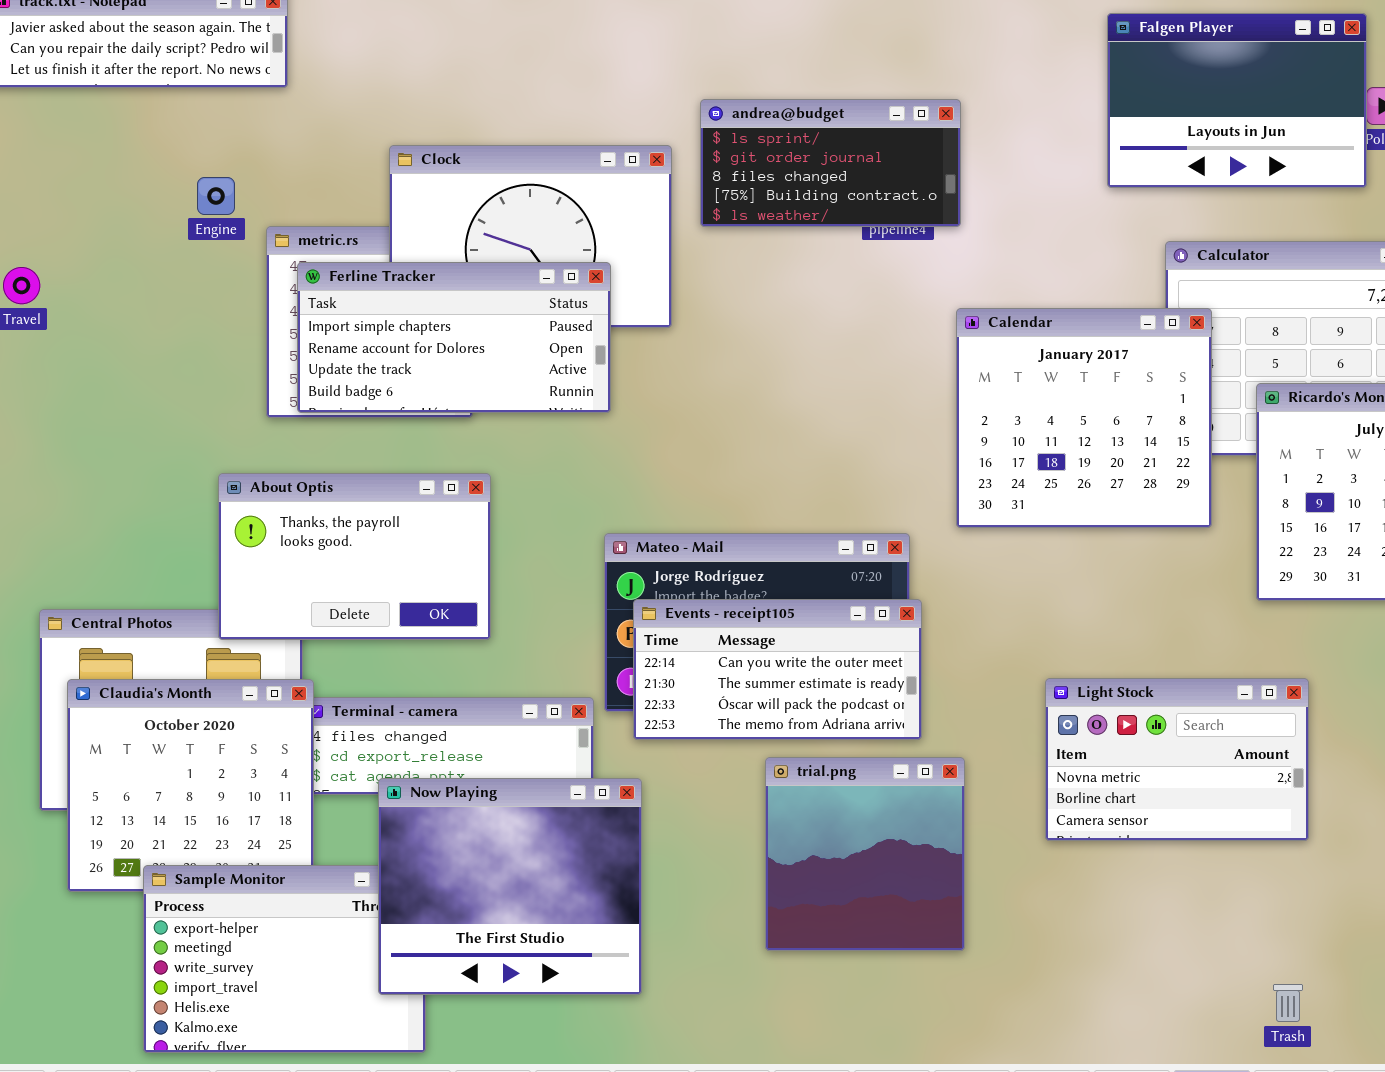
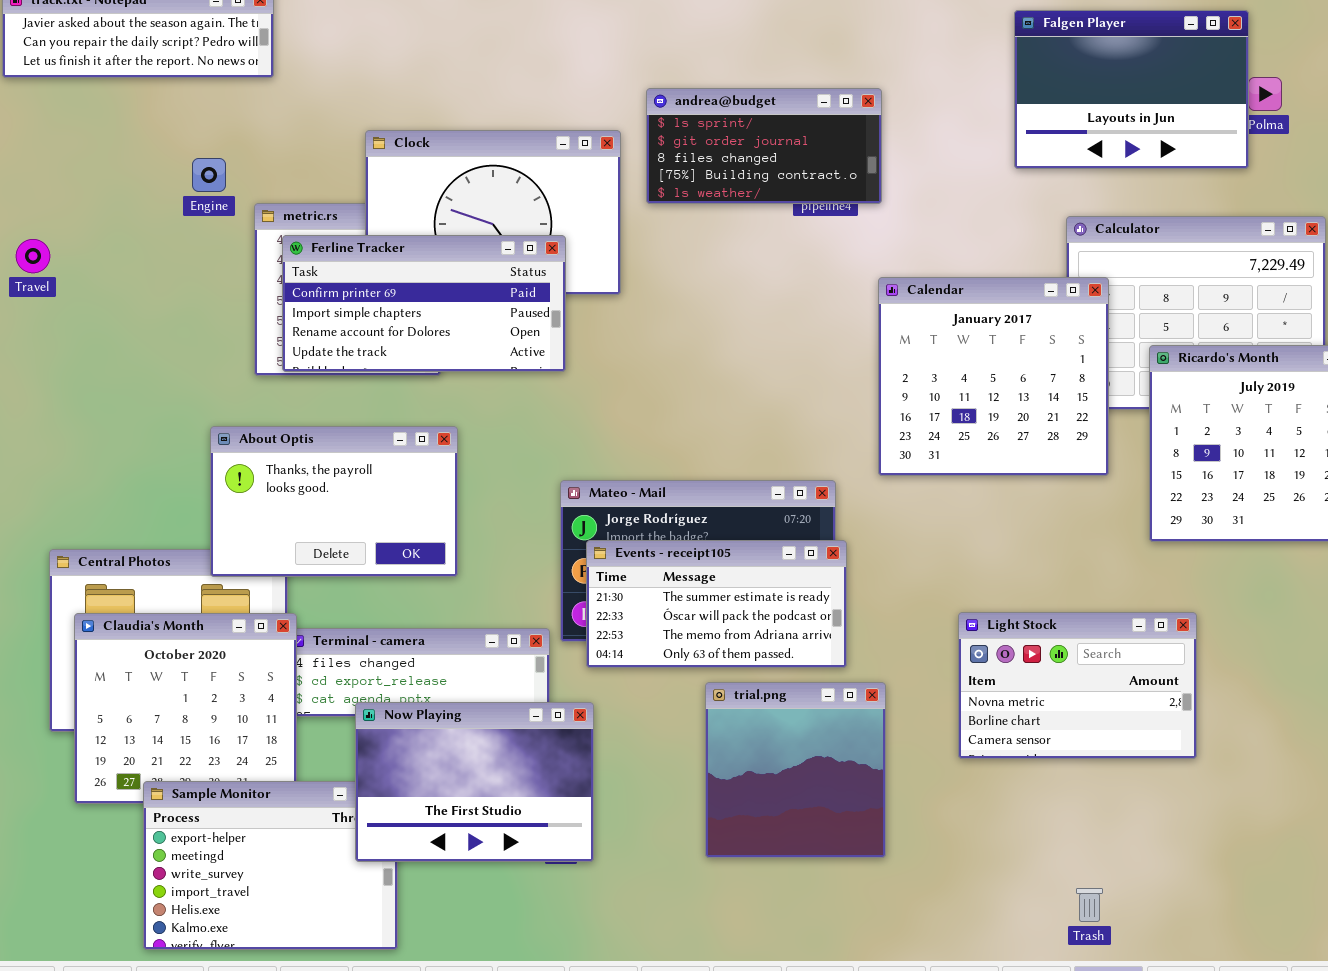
Ferline Tracker: [297,262,611,413] -> [282,235,566,372], scrolled up 1 row
Events - receipt105: [633,599,922,740] -> [586,540,847,668], scrolled down 1 row
Now Playing: [378,778,642,995] -> [355,702,594,862], resized
Trash: [1273,984,1303,1022] -> [1076,888,1103,922], moved

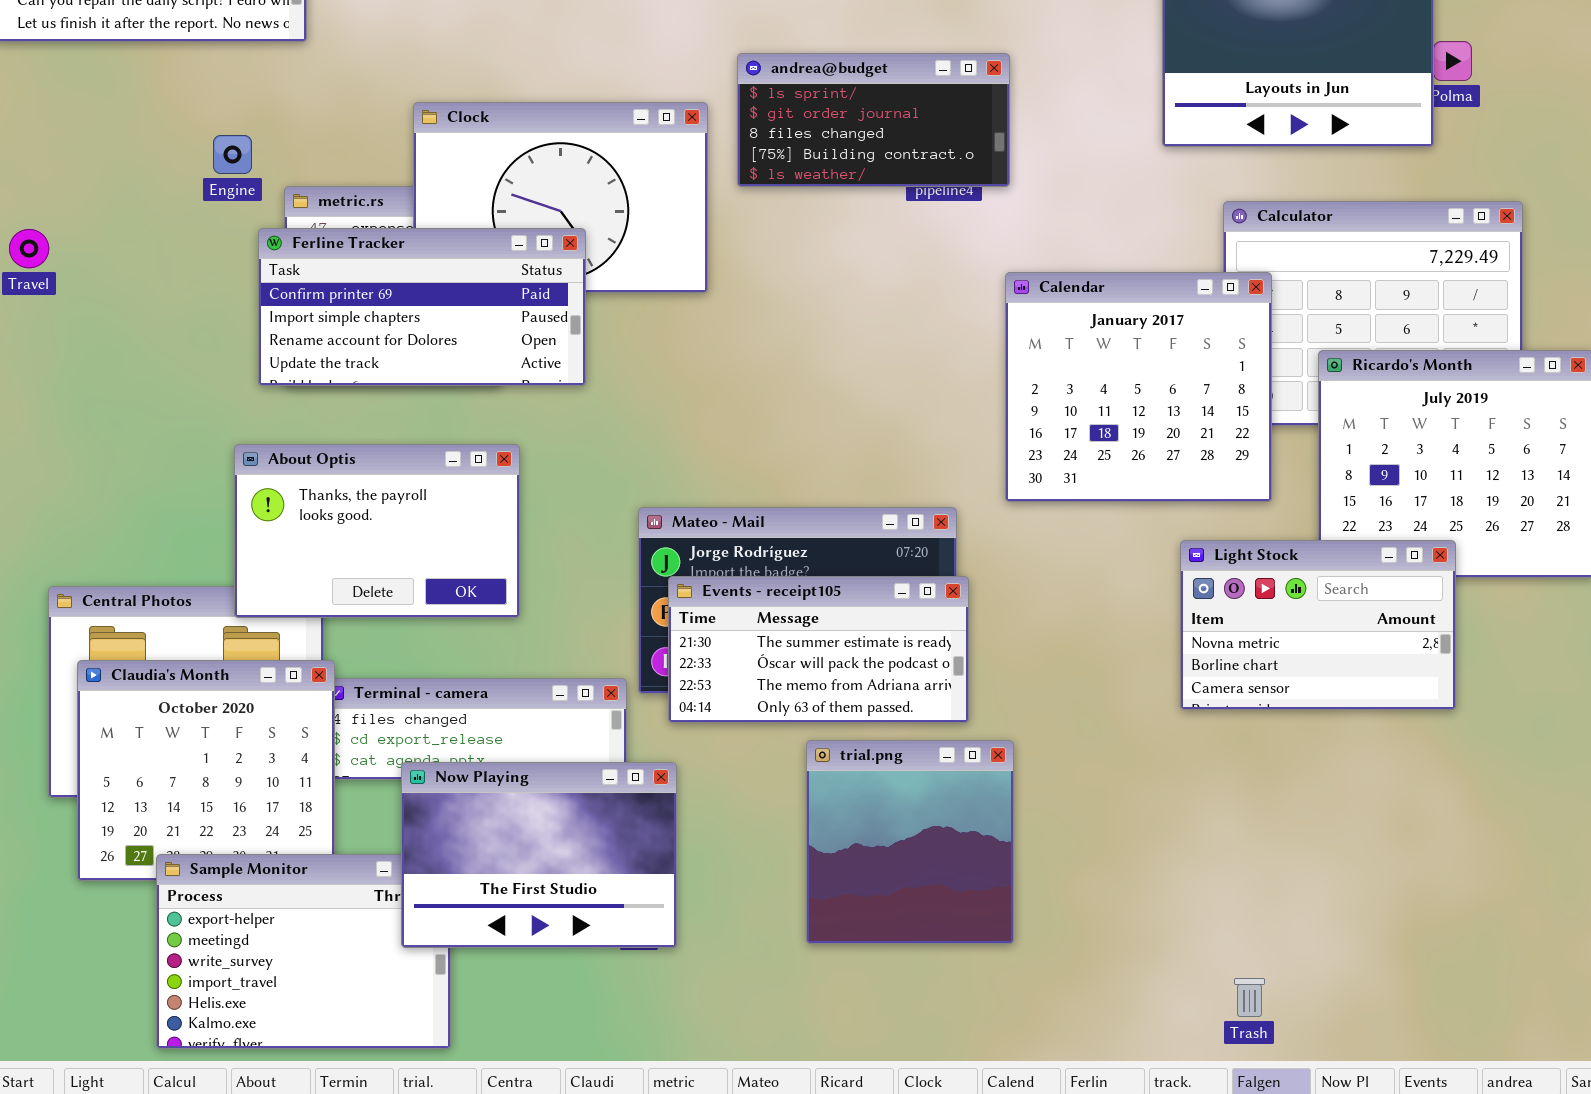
Ferline Tracker: [282,235,566,372] -> [258,228,586,386], moved
Light Stock: [958,612,1197,759] -> [1180,540,1456,710], moved

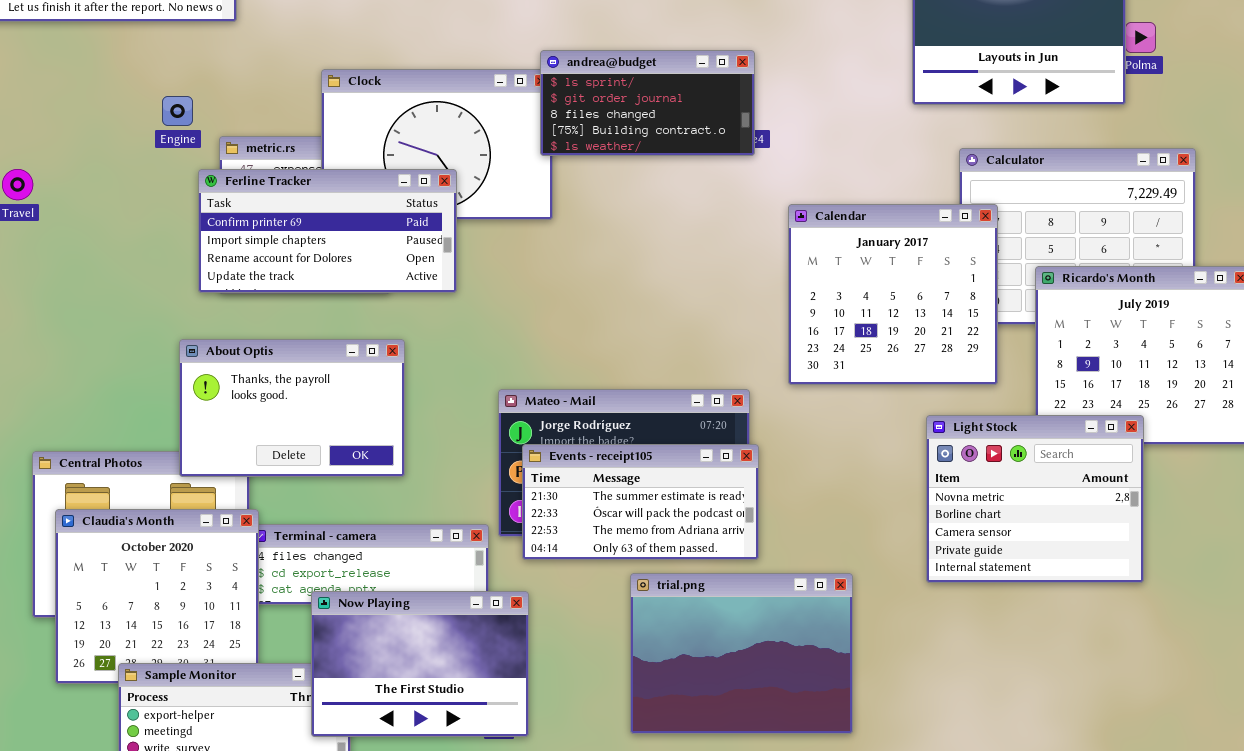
andrea@budget: [737,53,1010,187] -> [540,50,755,156], moved
Light Stock: [1180,540,1456,710] -> [926,415,1144,583], resized
trial.png: [806,740,1014,944] -> [630,573,853,734], resized

